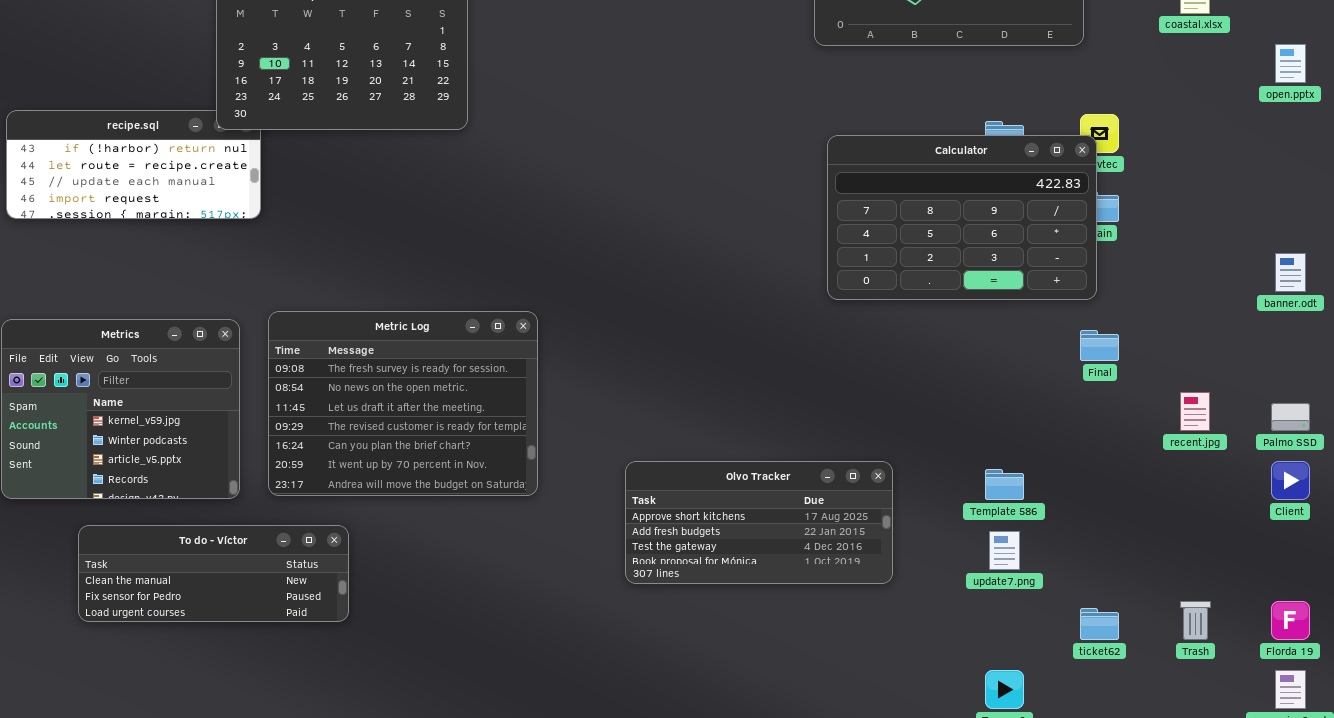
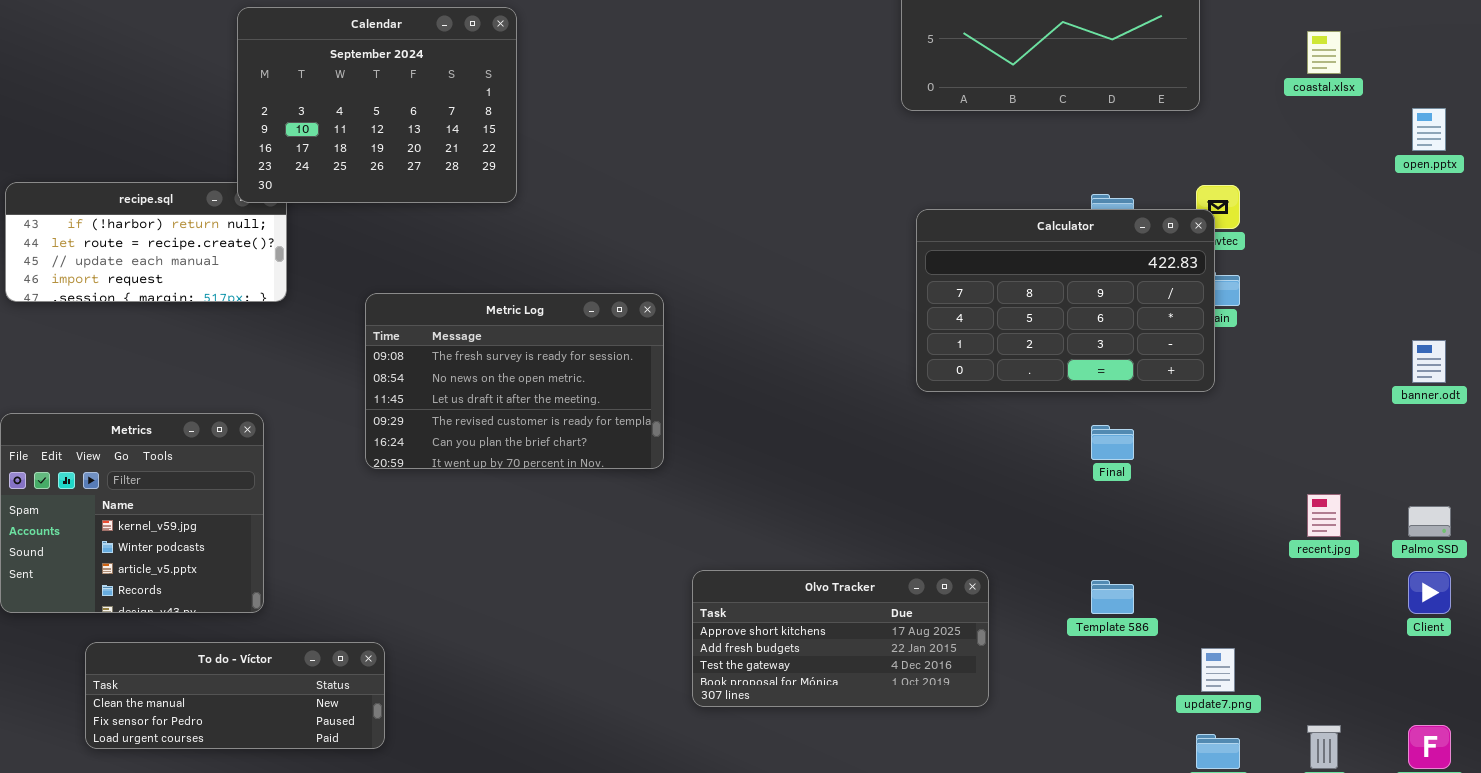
Metric Log: [268,311,538,496] -> [365,293,664,469], moved, resized
Final: [1080,330,1119,361] -> [1091,425,1134,460], moved
update7.png: [989,531,1020,570] -> [1201,648,1235,692], moved

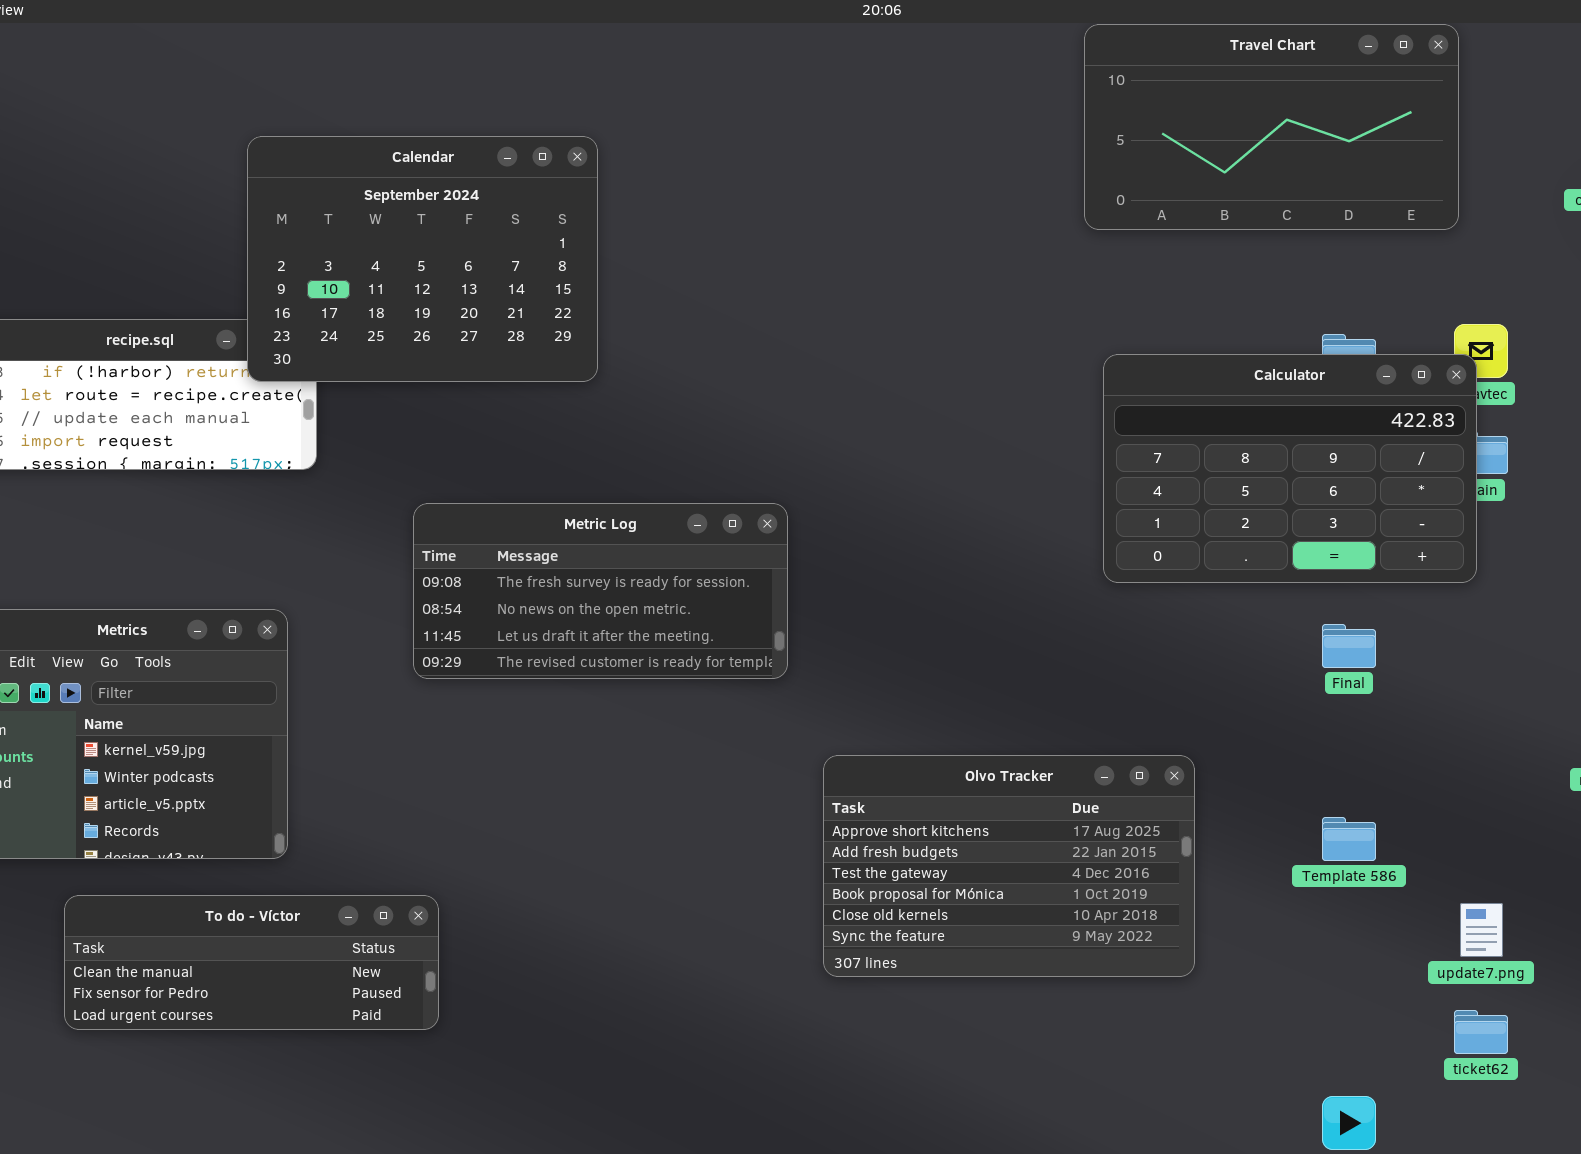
Calendar: [237,7,517,203] -> [247,136,598,382], moved
Metric Log: [365,293,664,469] -> [413,503,788,679], resized
Olvo Tracker: [692,570,989,707] -> [823,755,1195,977], resized

